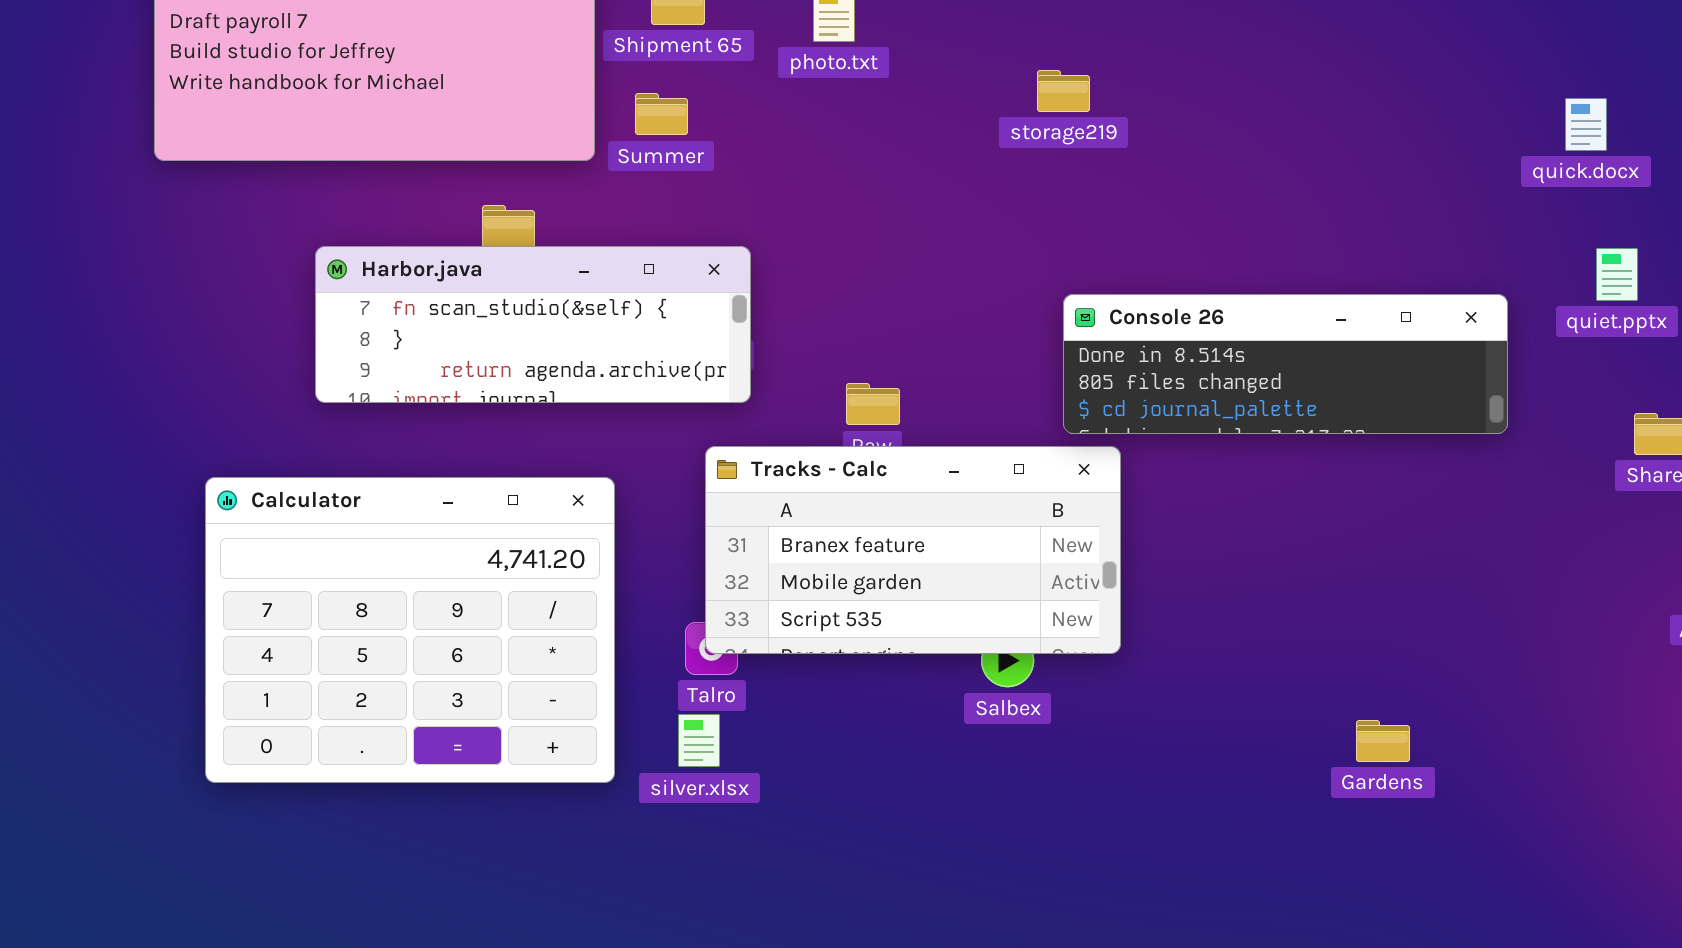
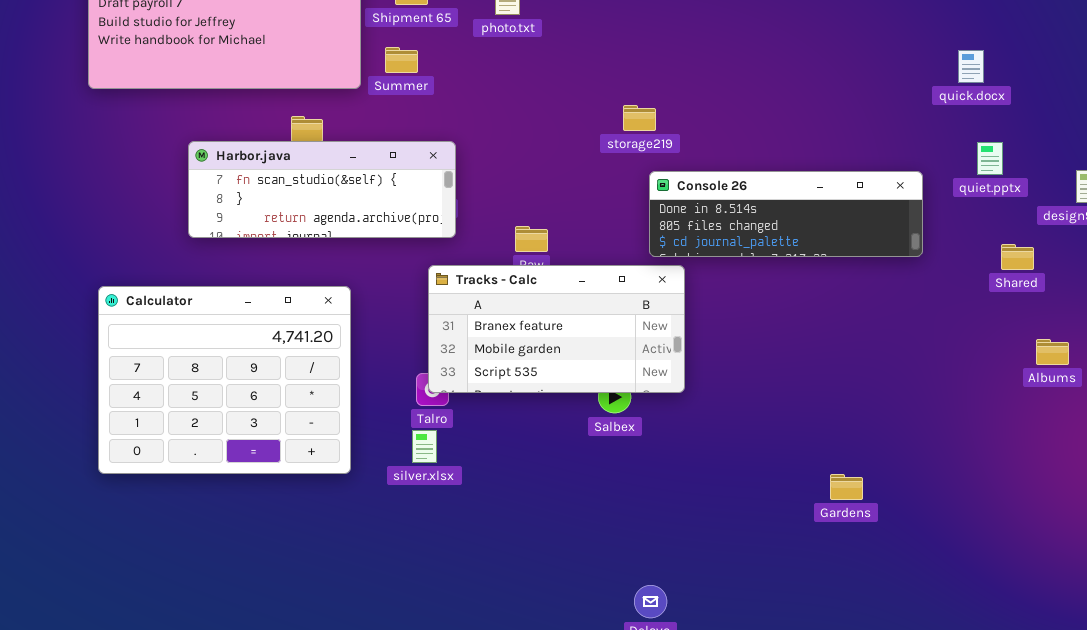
storage219: [1037,70,1090,112] -> [623,105,656,131], moved
Calculator: [205,477,615,783] -> [98,286,351,474], moved
Gardens: [1356,720,1410,762] -> [830,474,863,500], moved

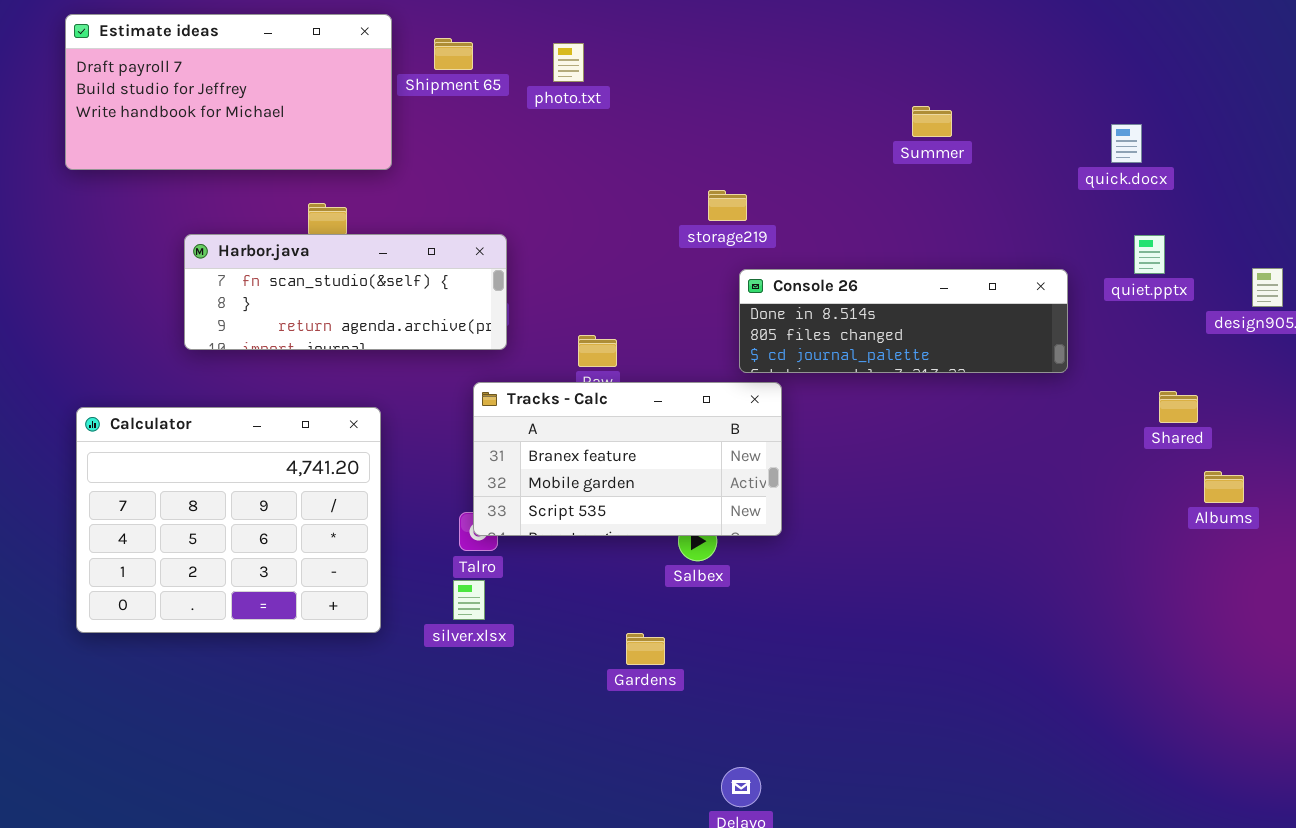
Summer: [385,47,418,73] -> [912,106,952,137], moved
Shared: [1001,244,1034,270] -> [1159,391,1198,423], moved
Gardens: [830,474,863,500] -> [626,633,665,665], moved

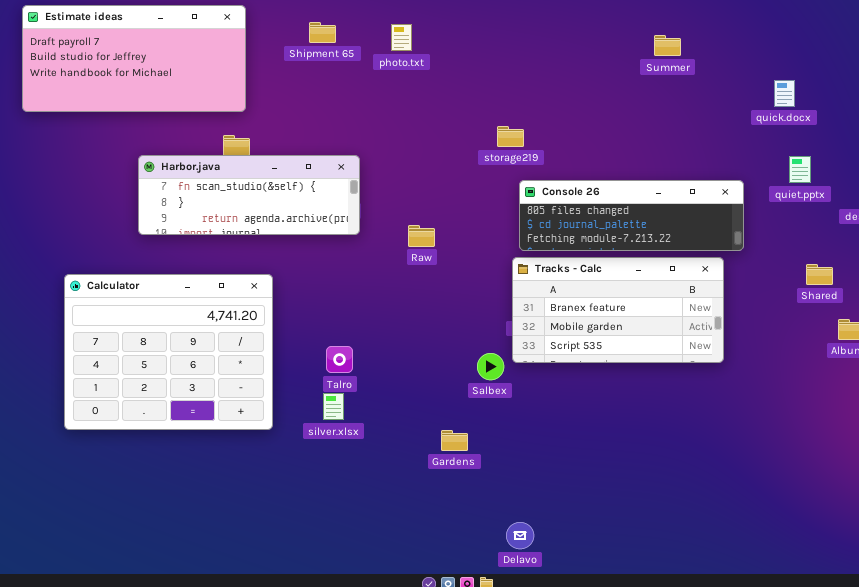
Estimate ideas: [65,14,392,170] -> [22,5,246,112], moved
Summer: [912,106,952,137] -> [654,35,681,56], moved
Console 26: [739,269,1068,373] -> [519,180,744,251], scrolled down 1 row
Tracks - Calc: [473,382,782,536] -> [512,257,724,363], moved

